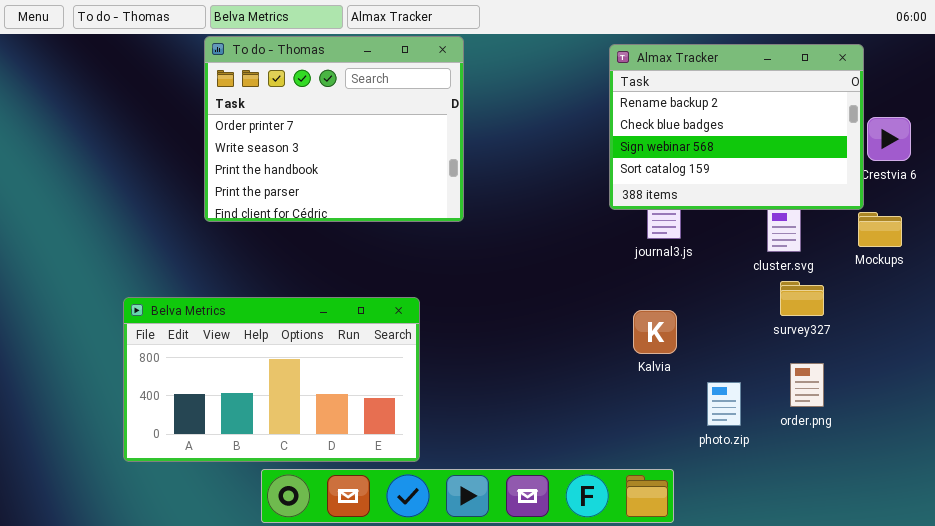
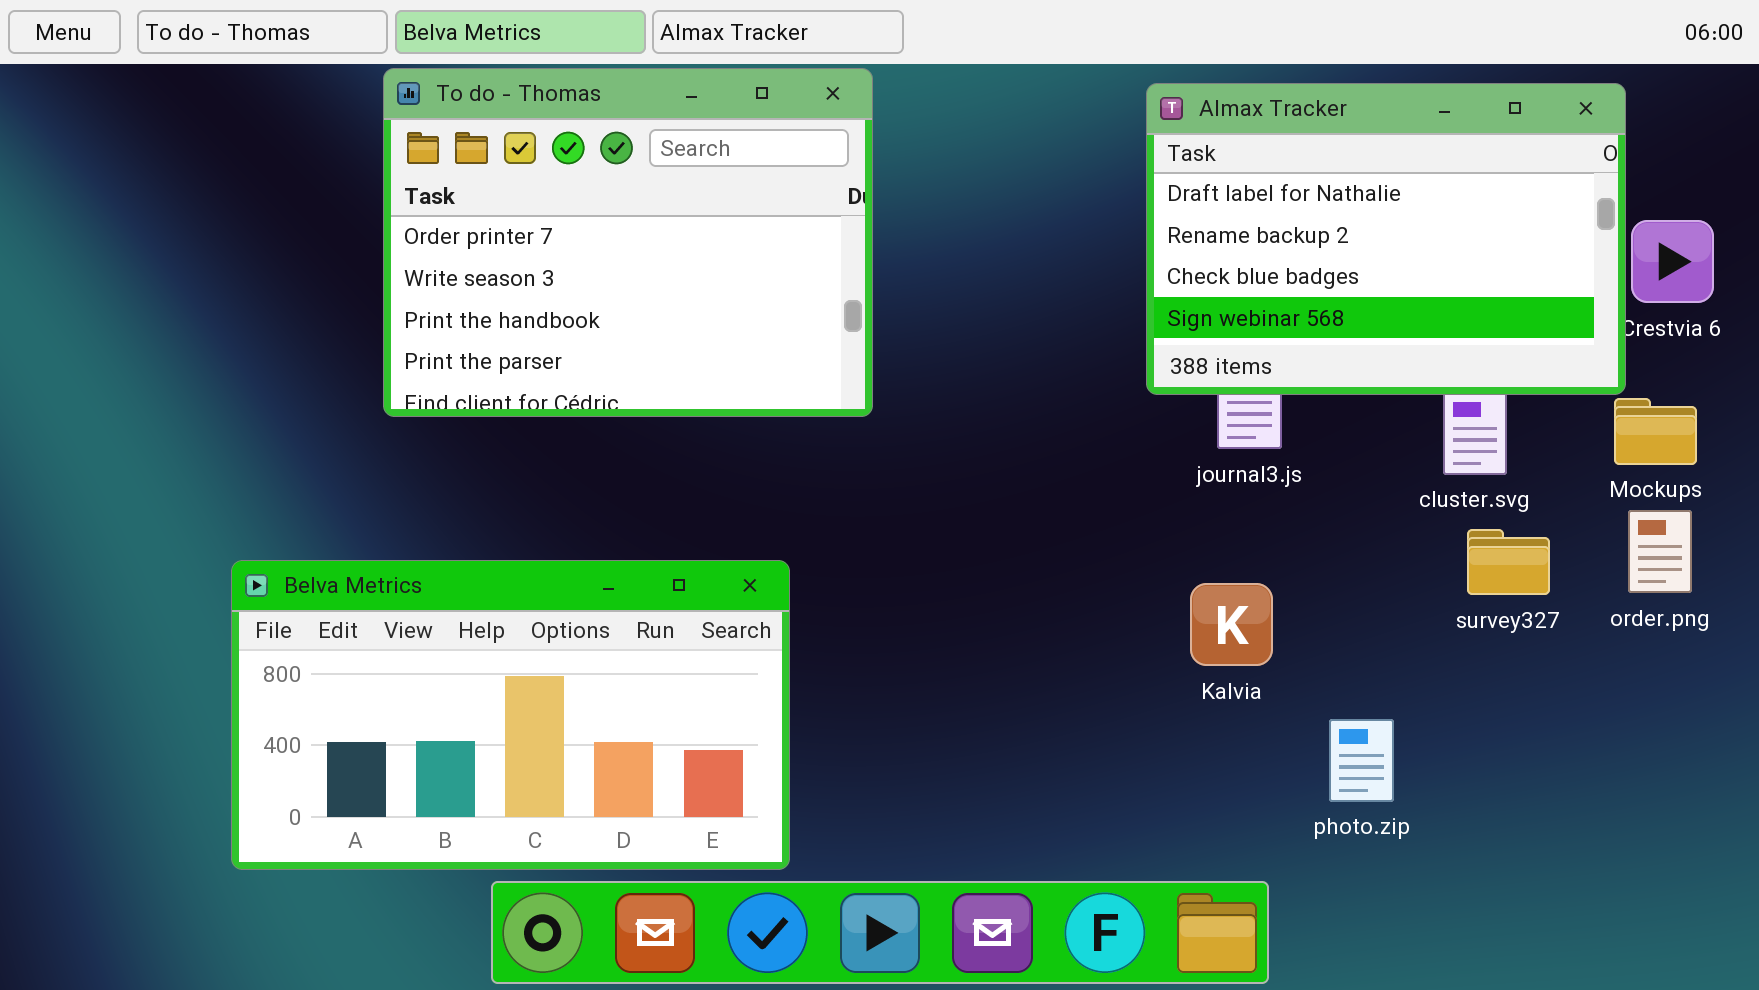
Almax Tracker: [609,44,864,210] -> [1146,83,1626,395], scrolled up 1 row
order.png: [790,363,824,407] -> [1628,510,1692,593], moved

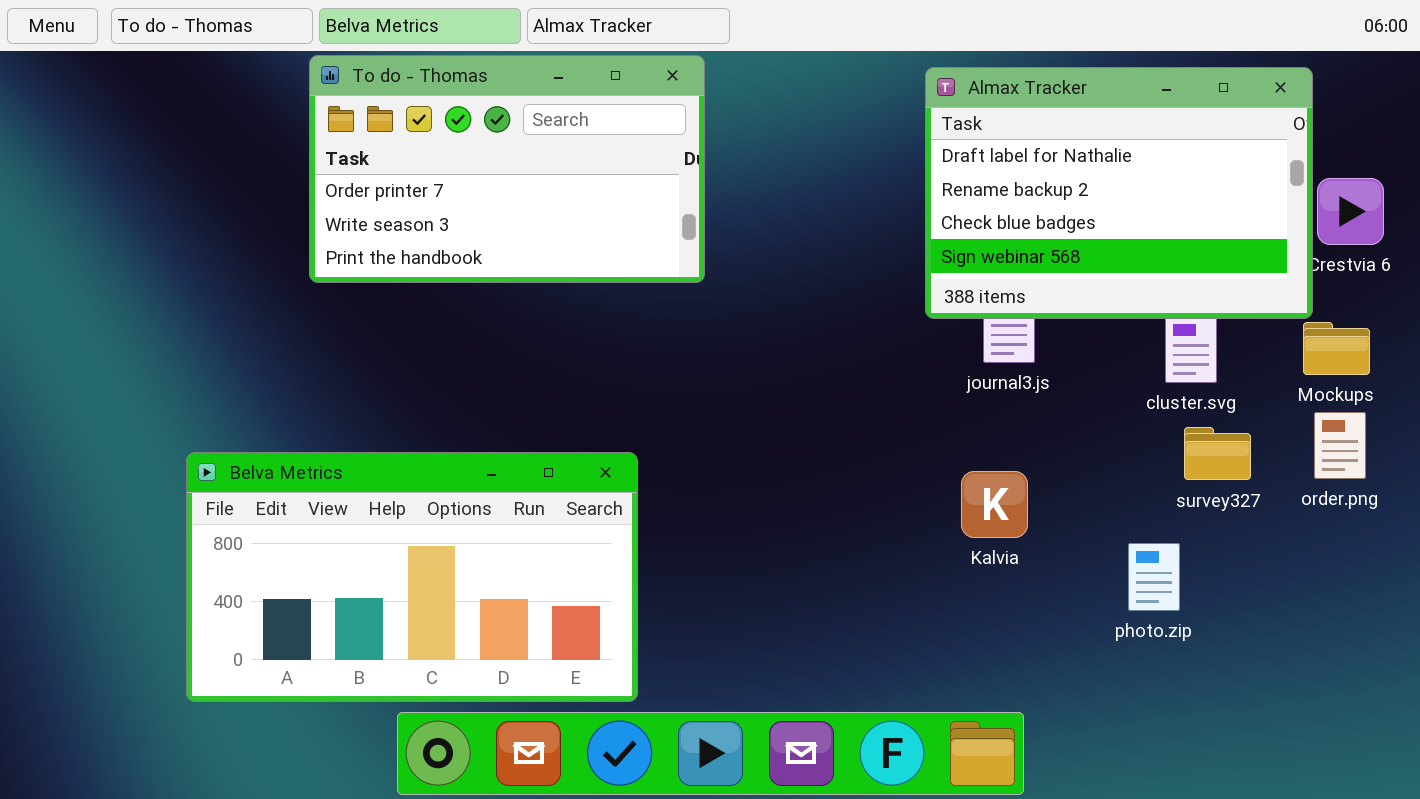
To do - Thomas: [383,68,873,417] -> [309,55,705,283], resized
photo.zip: [1329,719,1394,802] -> [1128,543,1180,611], moved

